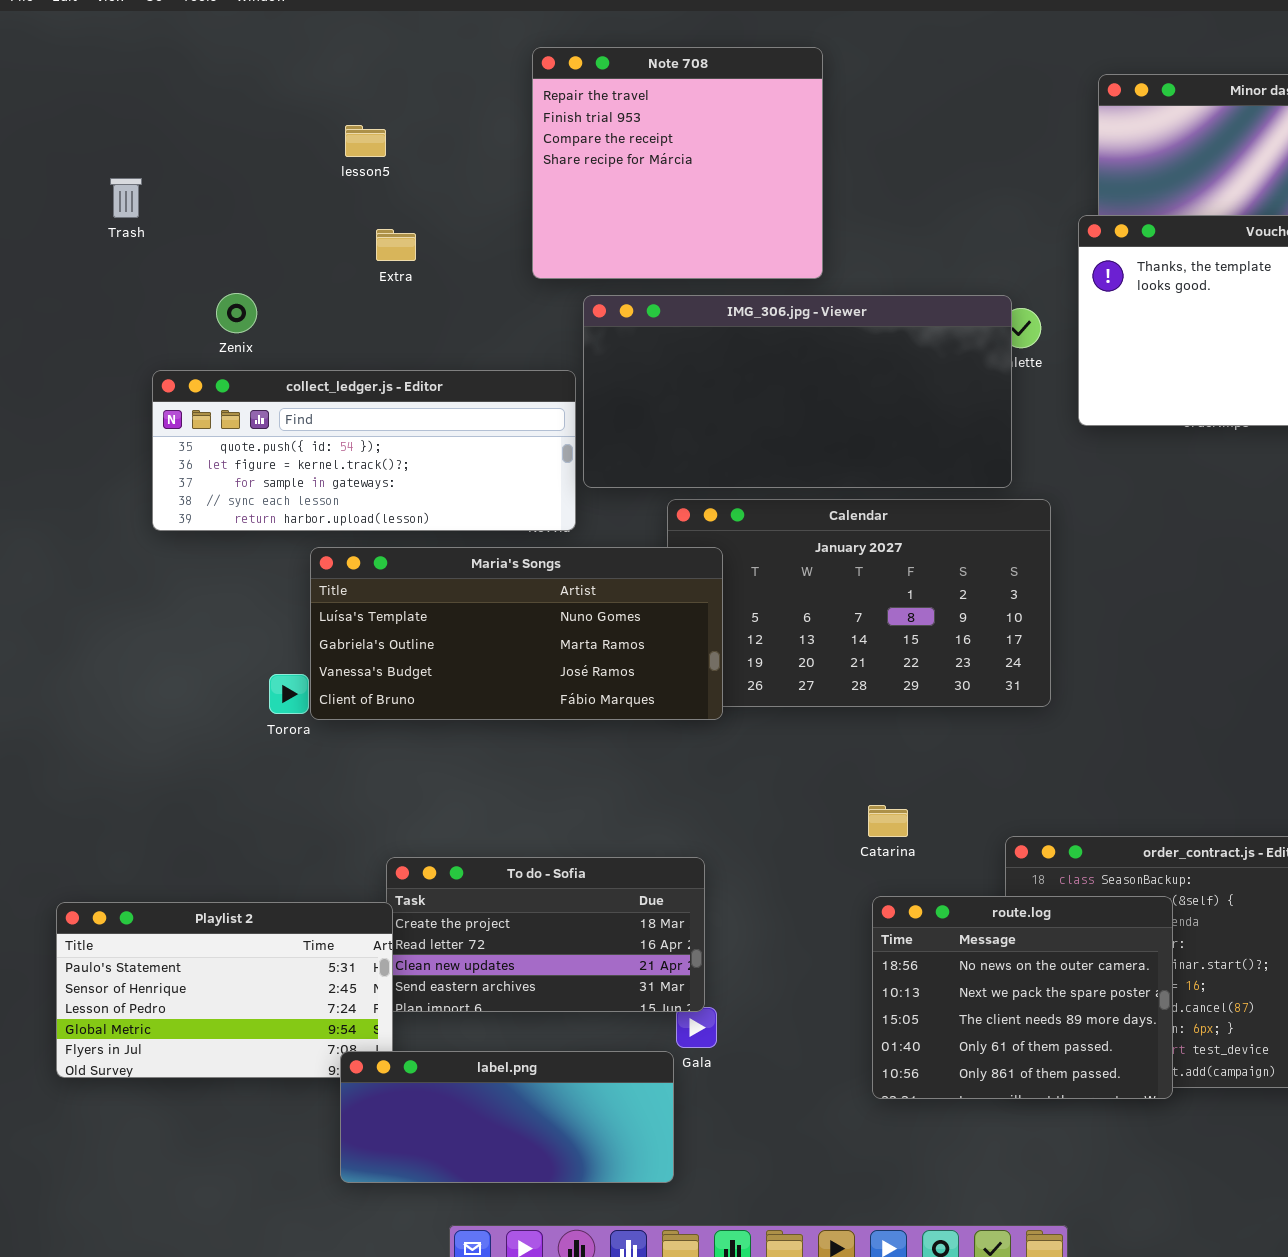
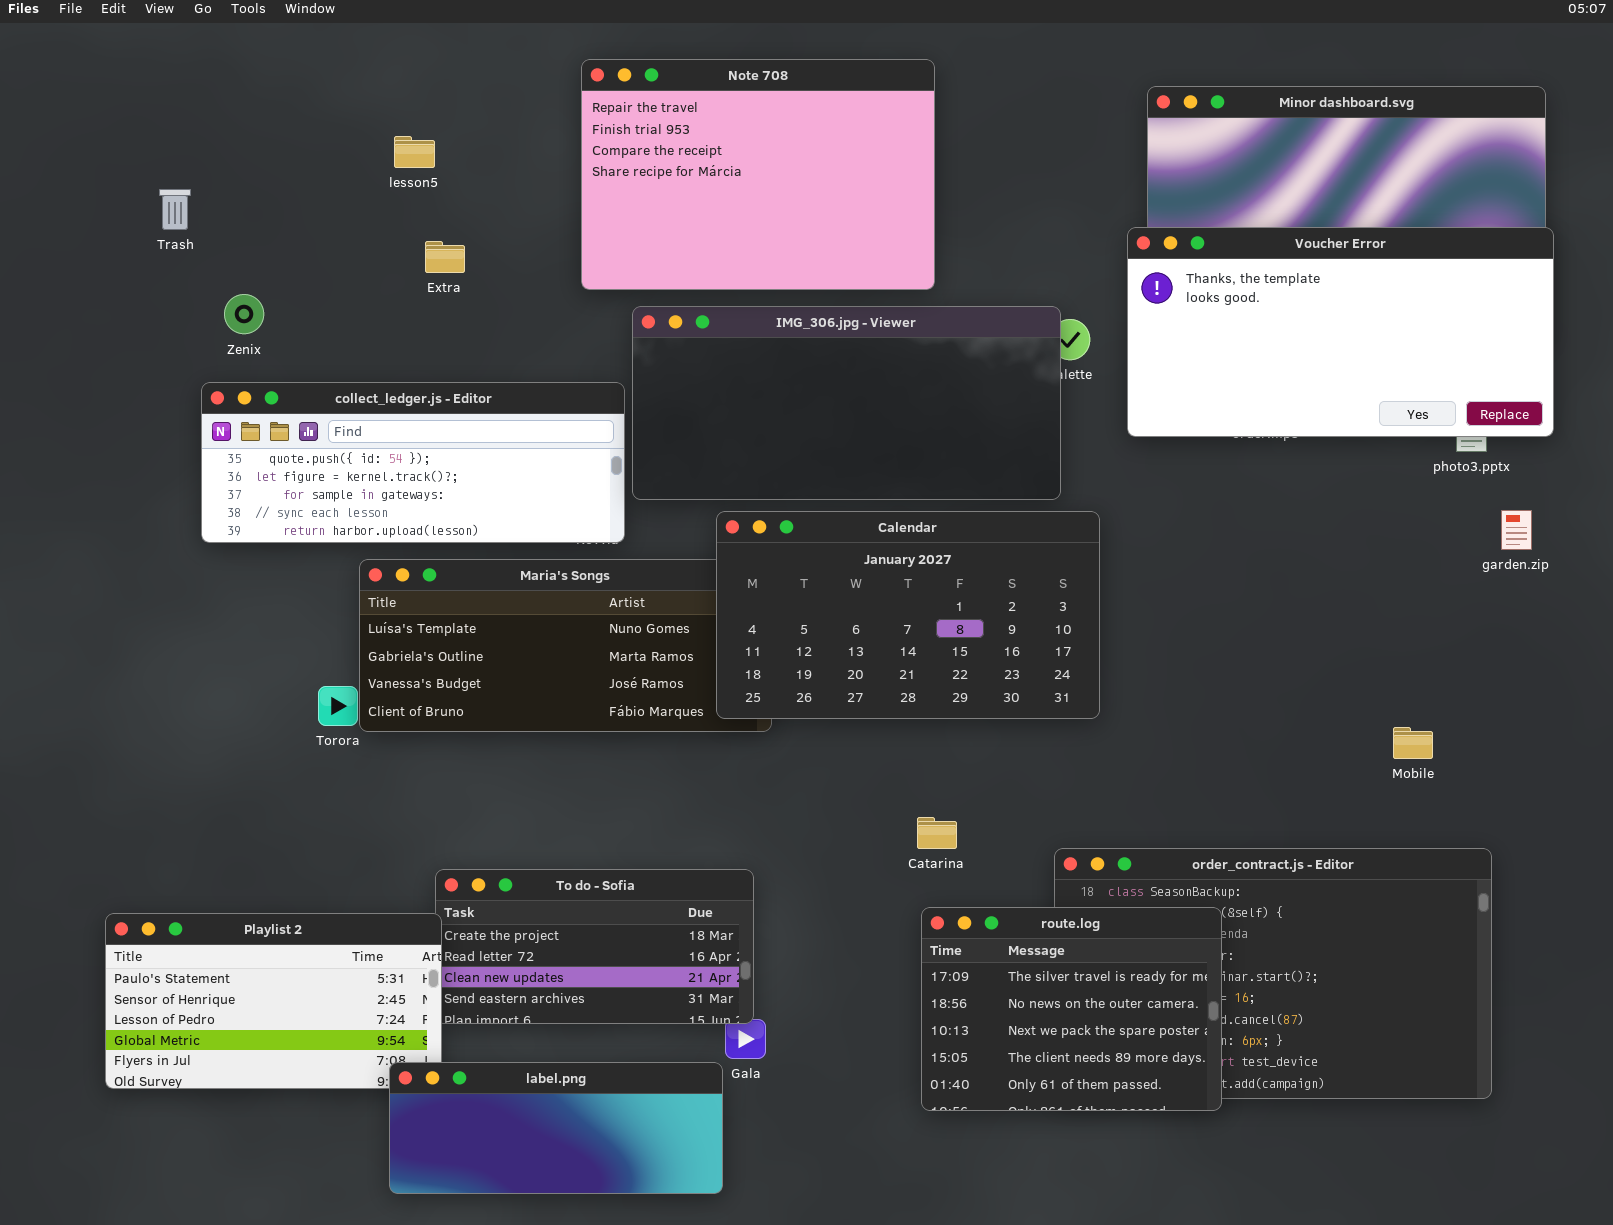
Note 708: [532,47,823,279] -> [581,59,935,290], resized
Zenix: [216,293,257,333] -> [224,294,264,334], moved
Calendar: [667,499,1051,707] -> [716,511,1100,719], raised
route.log: [872,896,1173,1099] -> [921,907,1222,1111], scrolled up 1 row

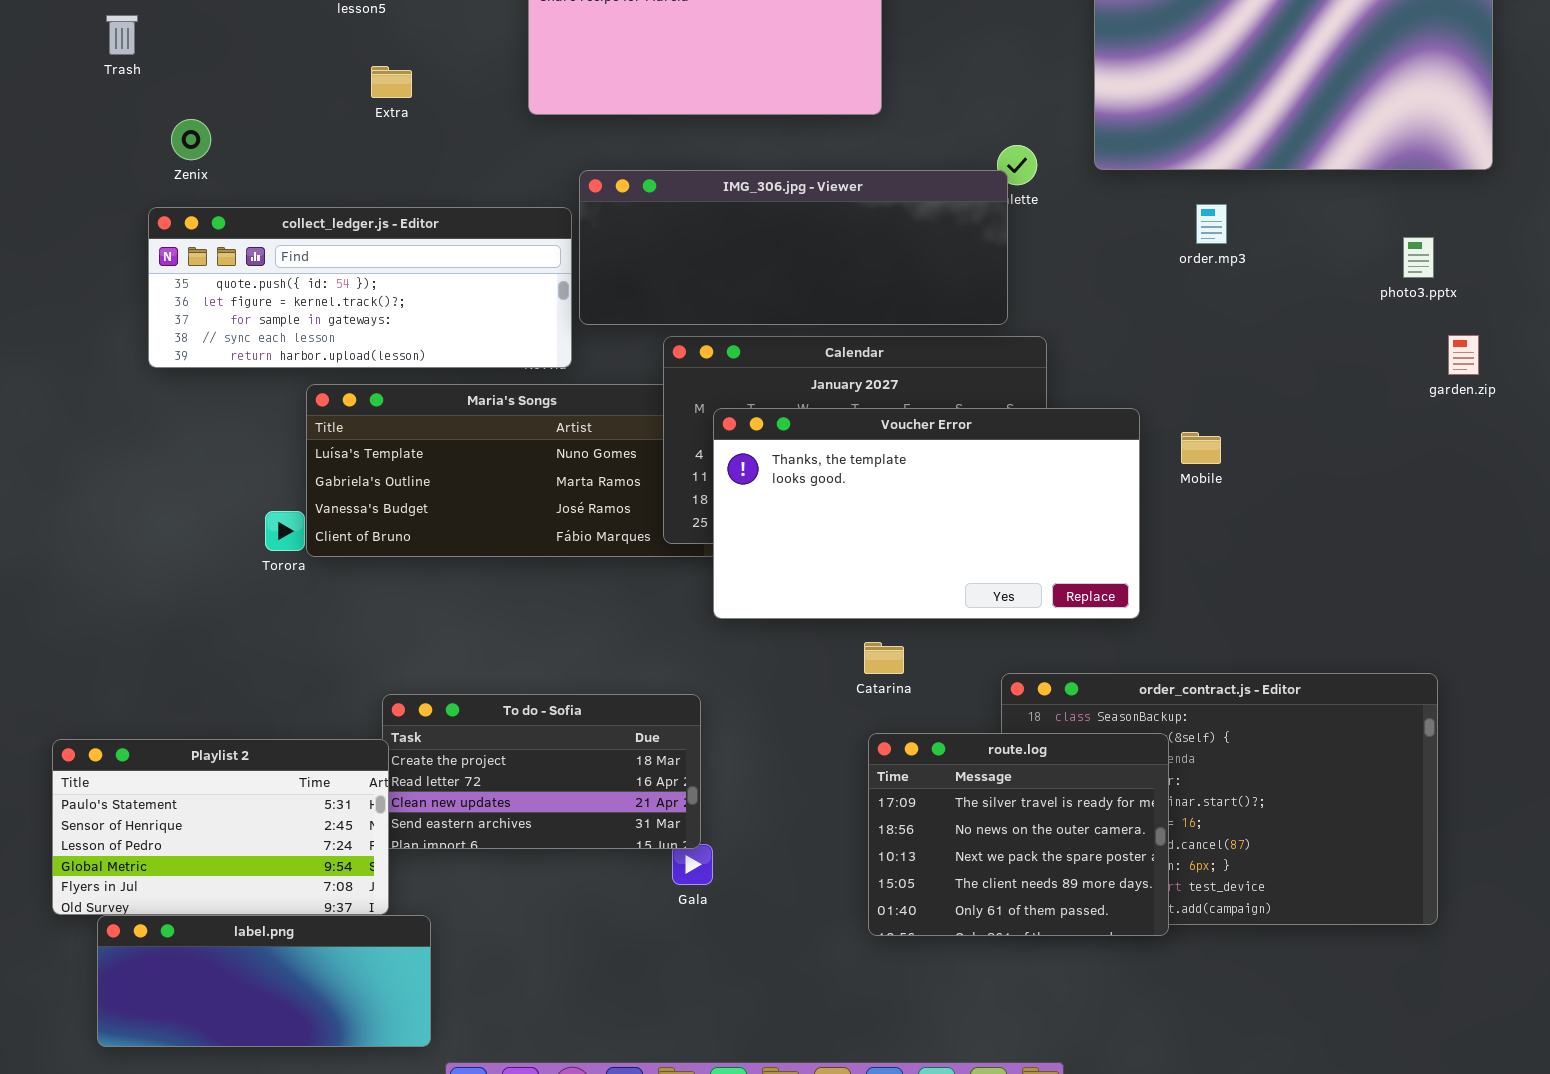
Voucher Error: [1127,227,1554,437] -> [713,408,1140,619], moved
IMG_306.jpg - Viewer: [632,306,1061,500] -> [579,170,1008,325], resized
Mobile: [1393,727,1433,759] -> [1181,432,1221,464], moved
label.png: [389,1062,723,1194] -> [97,915,431,1047], moved

